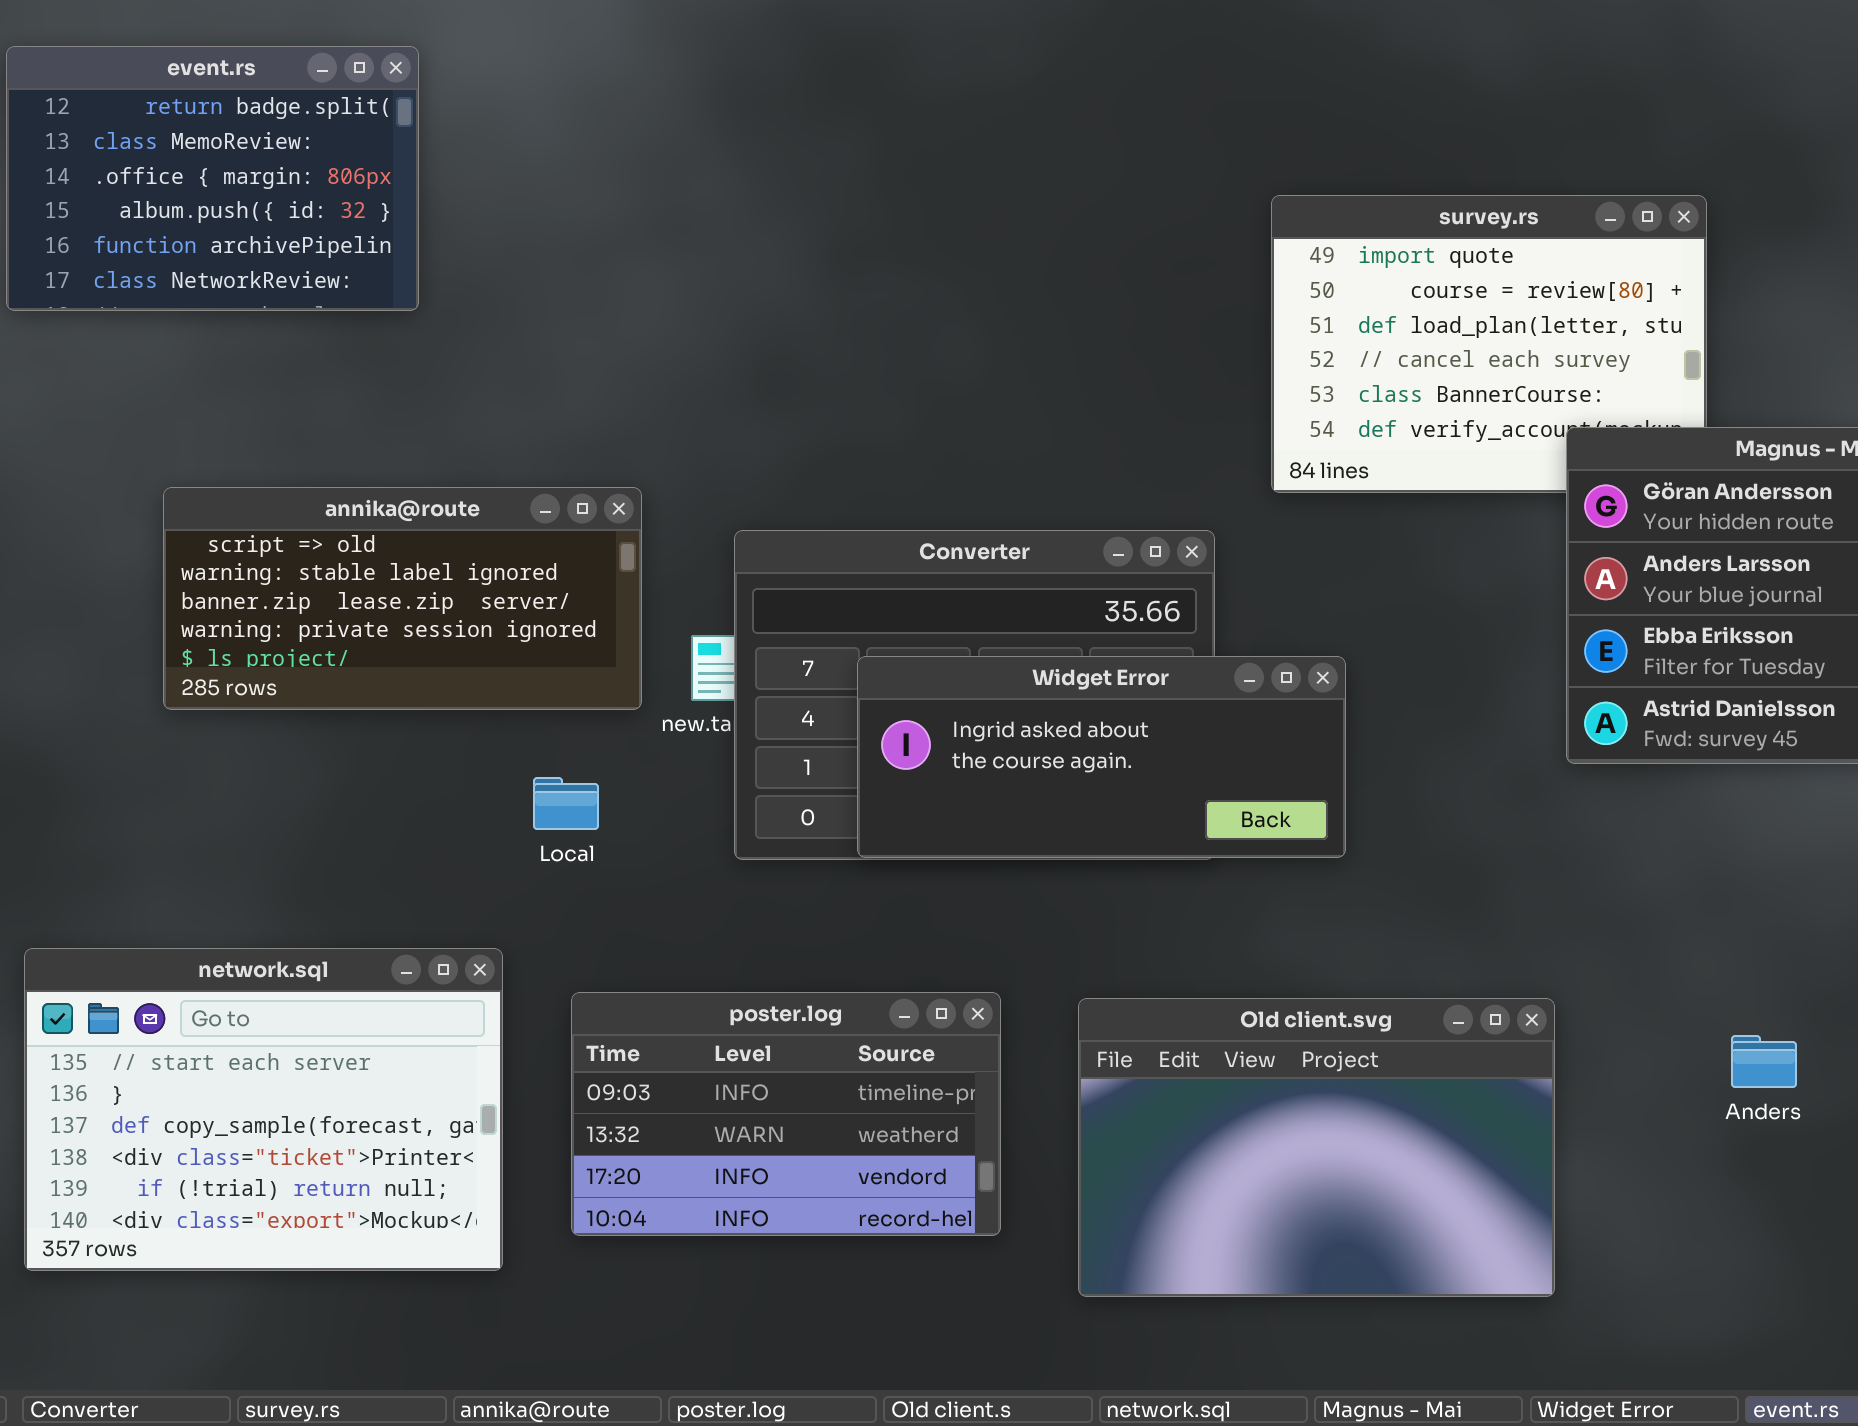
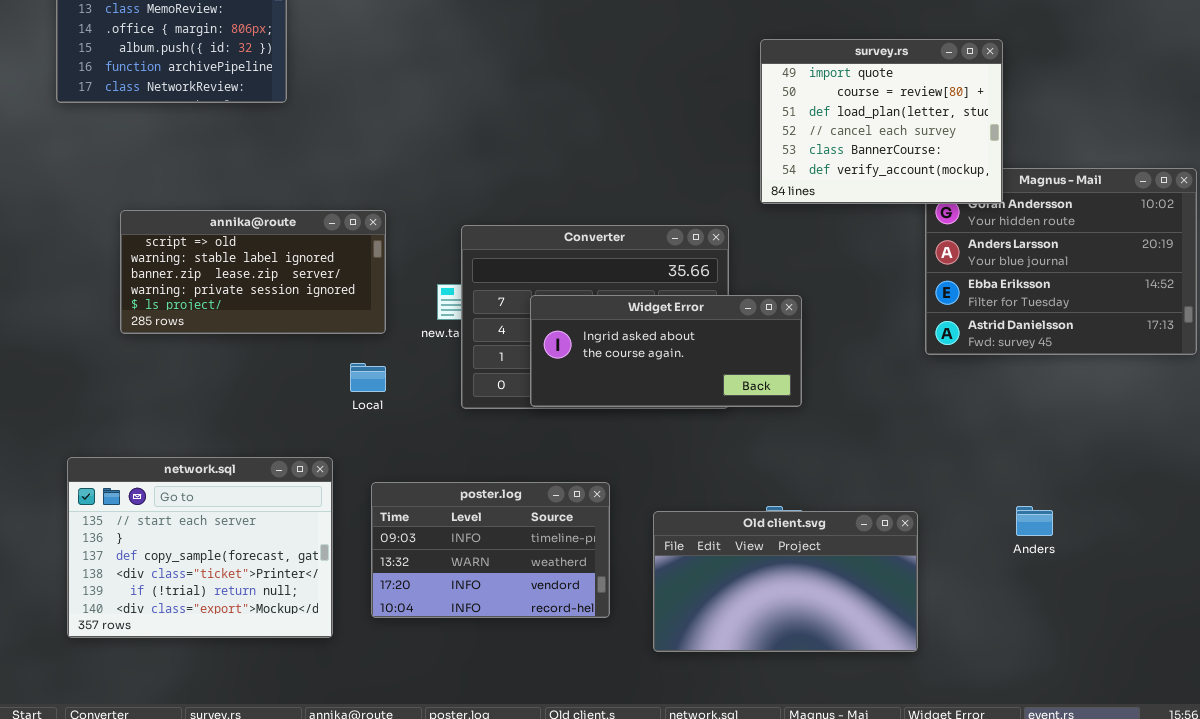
survey.rs: [1271,195,1707,493] -> [760,39,1003,204], raised
annika@route: [163,487,642,710] -> [120,210,386,334], moved
Old client.svg: [1078,998,1555,1297] -> [653,511,918,652], resized

